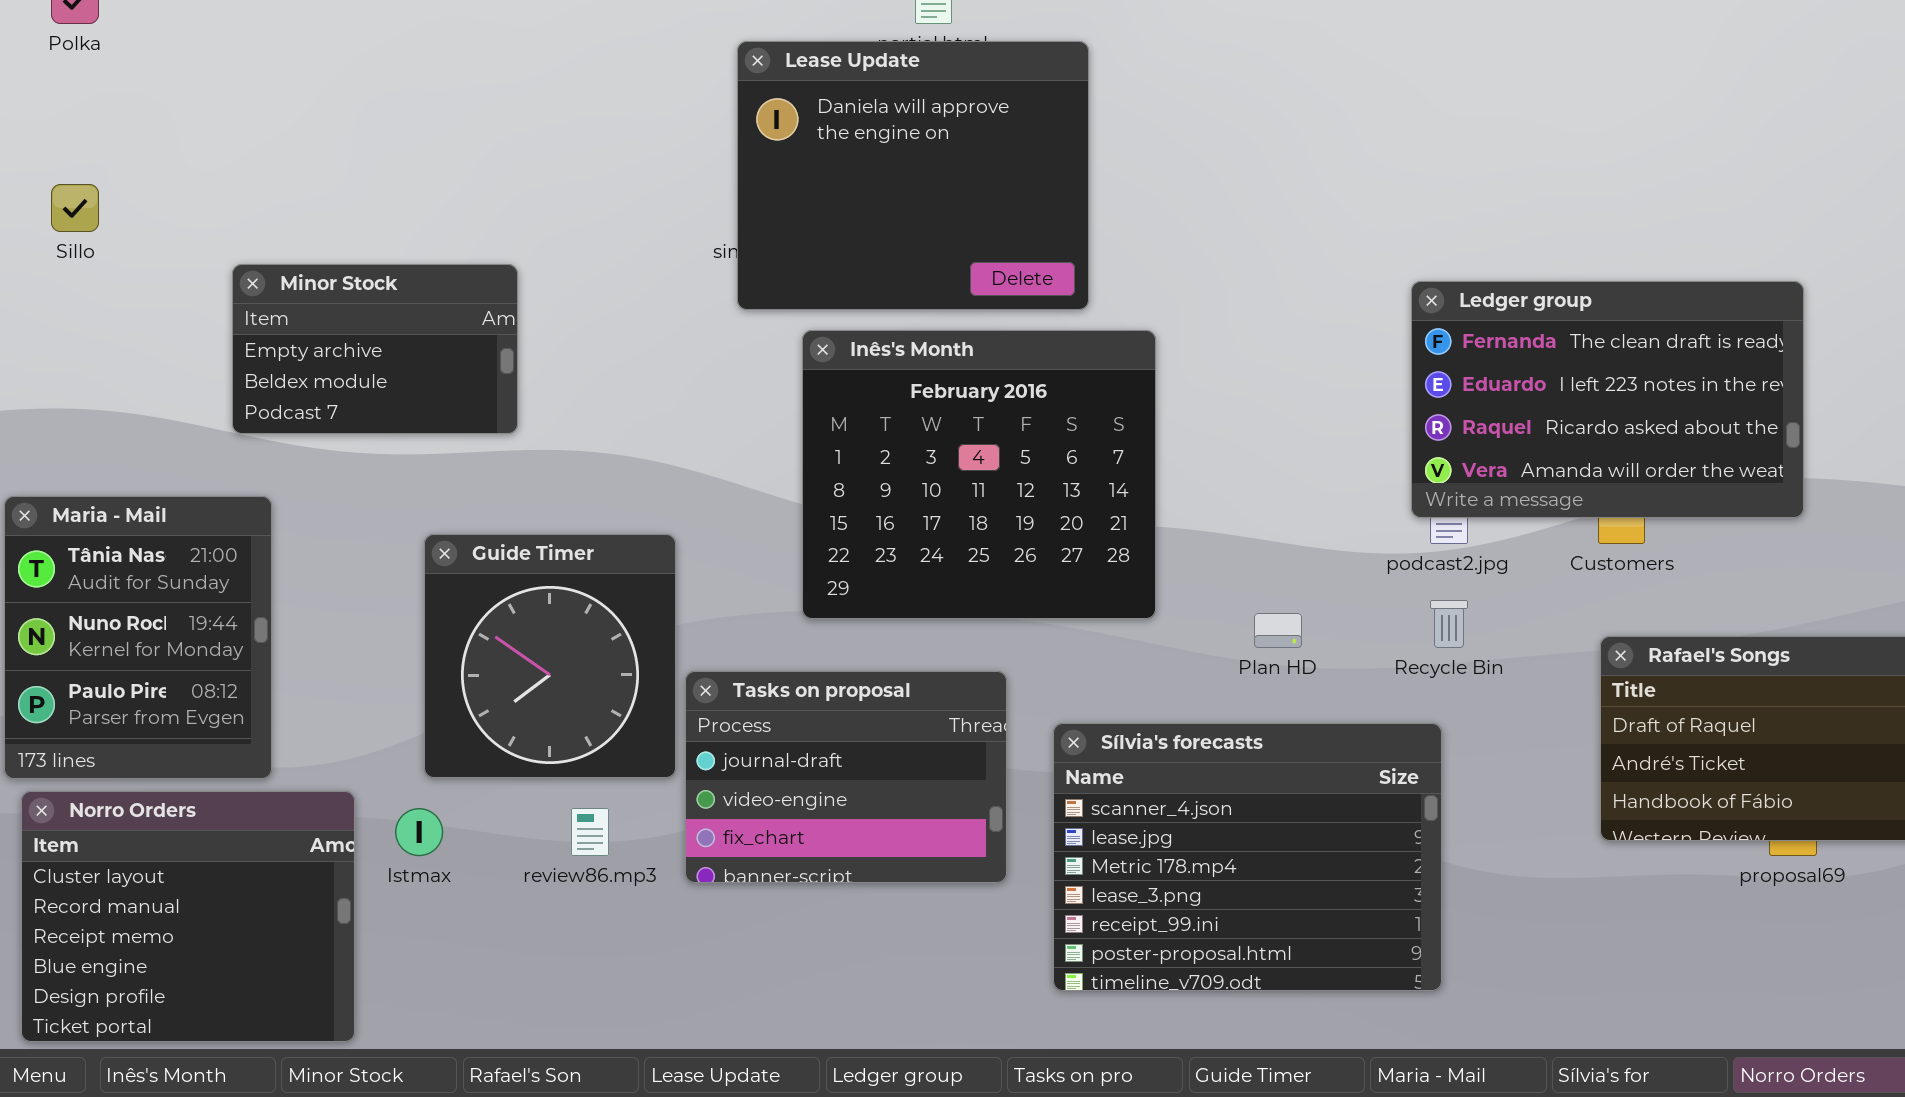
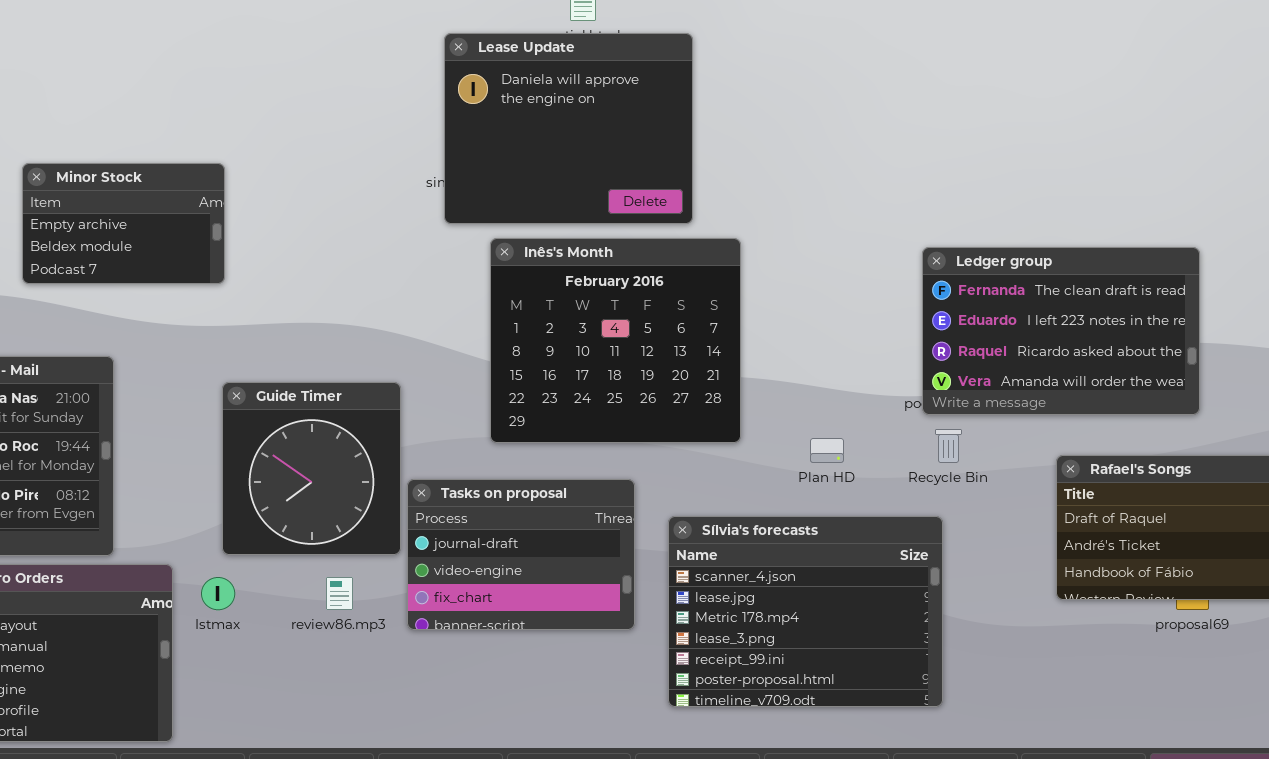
Minor Stock: [232,264,518,434] -> [22,163,225,284], moved
Ledger group: [1411,281,1804,518] -> [922,247,1200,415], moved

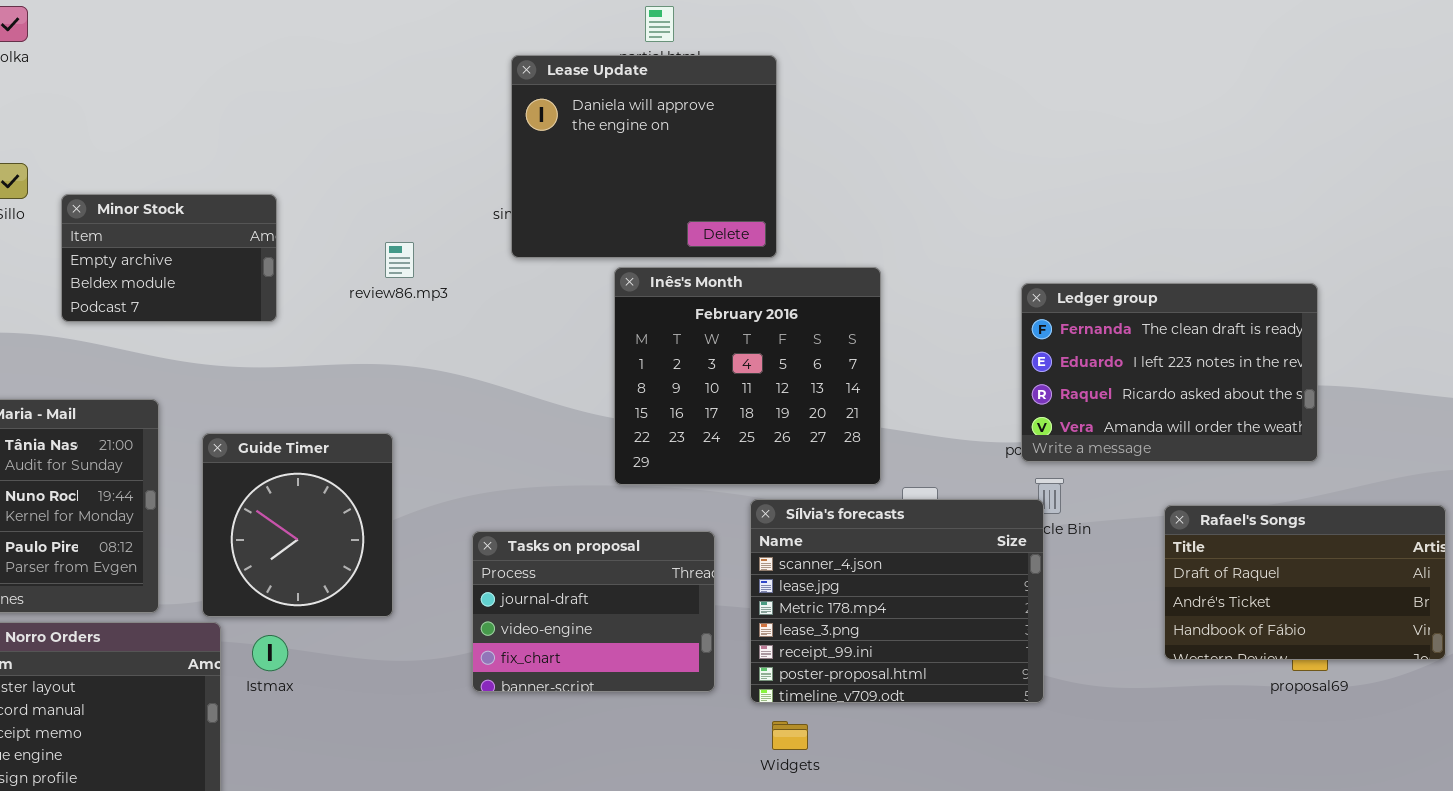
Inês's Month: [490,238,741,443] -> [614,267,881,485], moved
Guide Timer: [222,382,401,555] -> [202,433,393,617], moved
Sílvia's forecasts: [668,516,943,707] -> [750,499,1044,703], moved
review86.mp3: [326,577,353,610] -> [385,242,414,278], moved

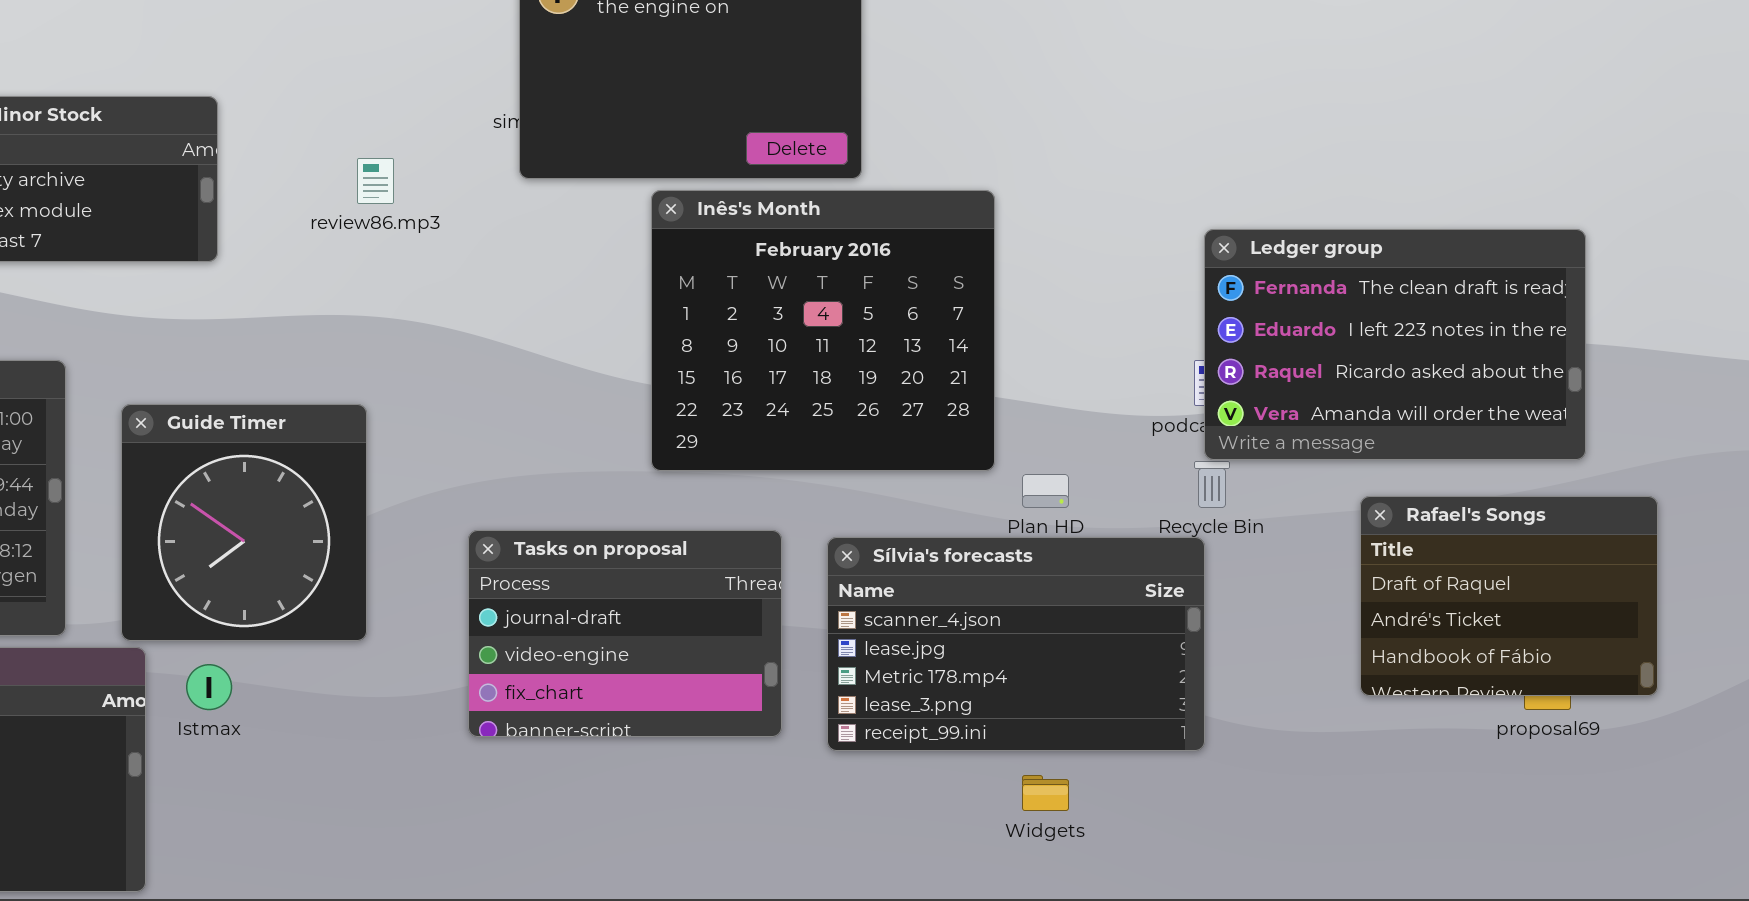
Ledger group: [1021,283,1318,462] -> [1204,229,1586,460], moved
Sílvia's forecasts: [750,499,1044,703] -> [827,537,1205,751], resized
Rafael's Songs: [1164,505,1446,660] -> [1360,496,1658,696], resized
Widgets: [772,721,808,750] -> [1022,775,1069,811], moved

